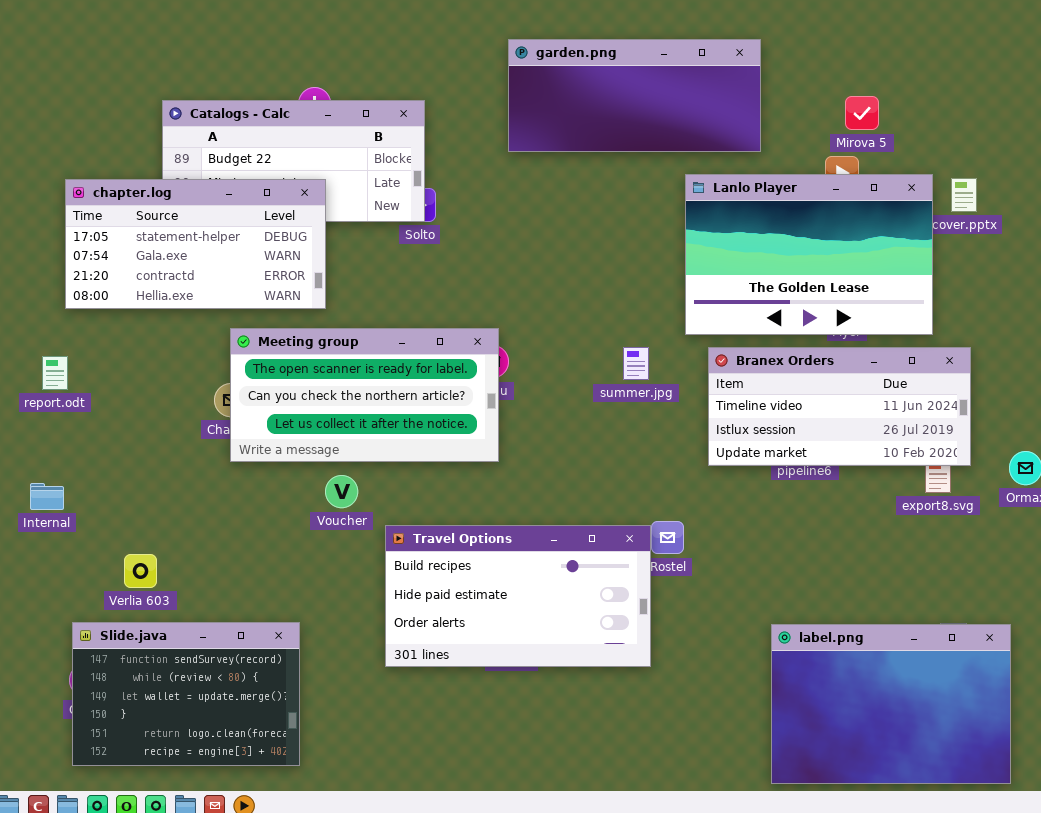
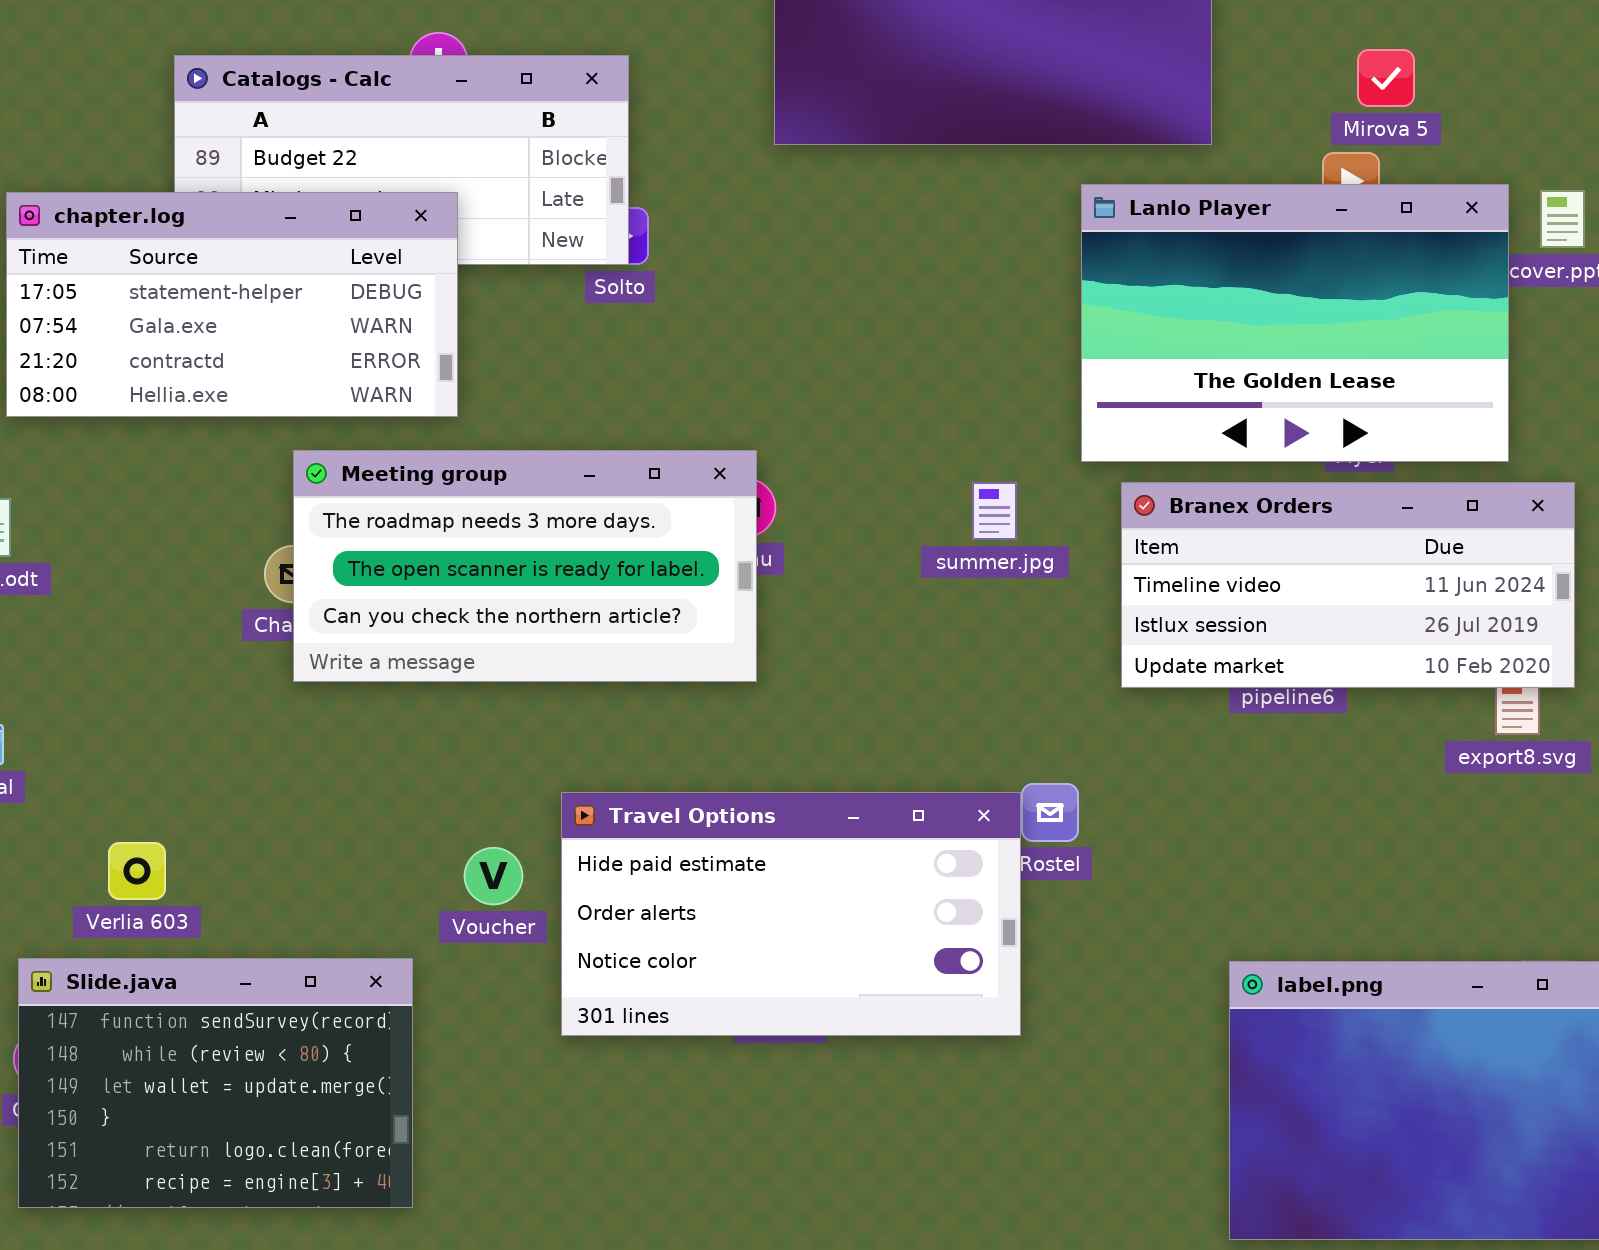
Meeting group: [230,328,499,462] -> [293,450,757,682], scrolled up 1 row
Voucher: [325,475,358,508] -> [464,847,523,905], moved
Travel Options: [385,525,651,667] -> [561,792,1021,1036], scrolled down 1 row

